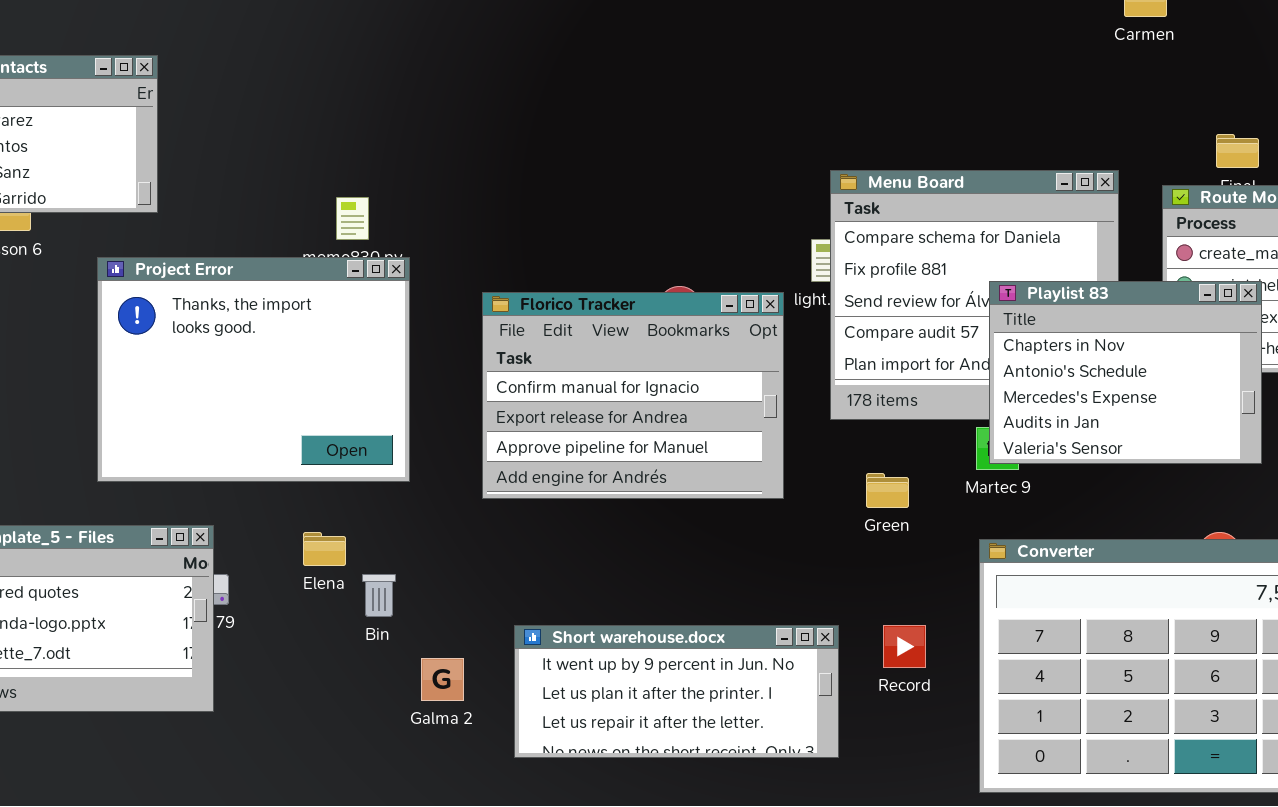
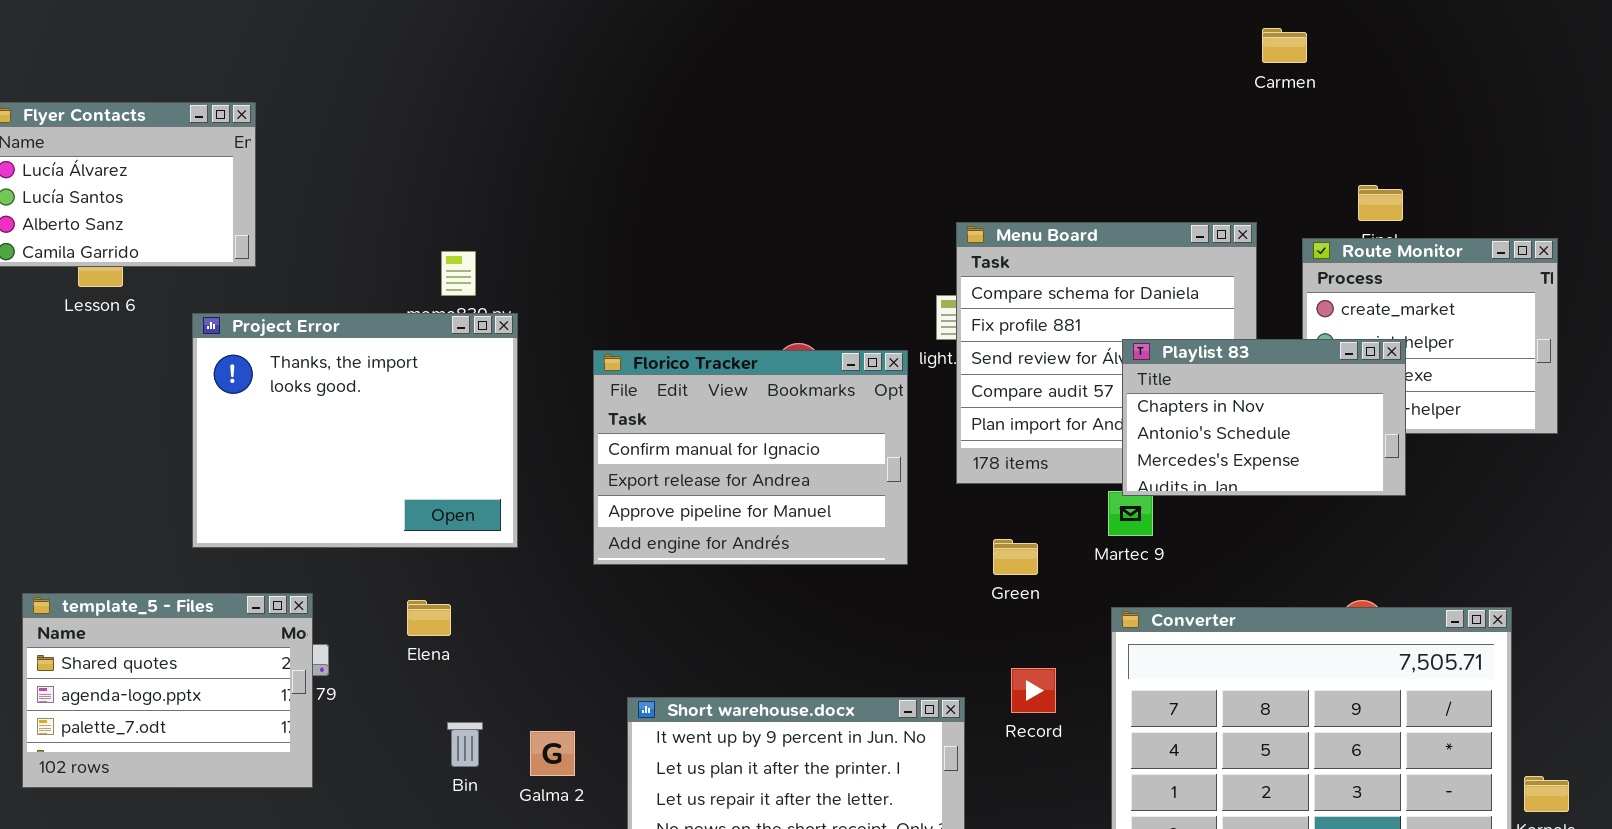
Playlist 83: [989,281,1262,464] -> [1122,339,1406,496], resized
Bin: [362,574,396,617] -> [447,722,483,767], moved
Record: [883,625,926,668] -> [1011,668,1056,713], moved

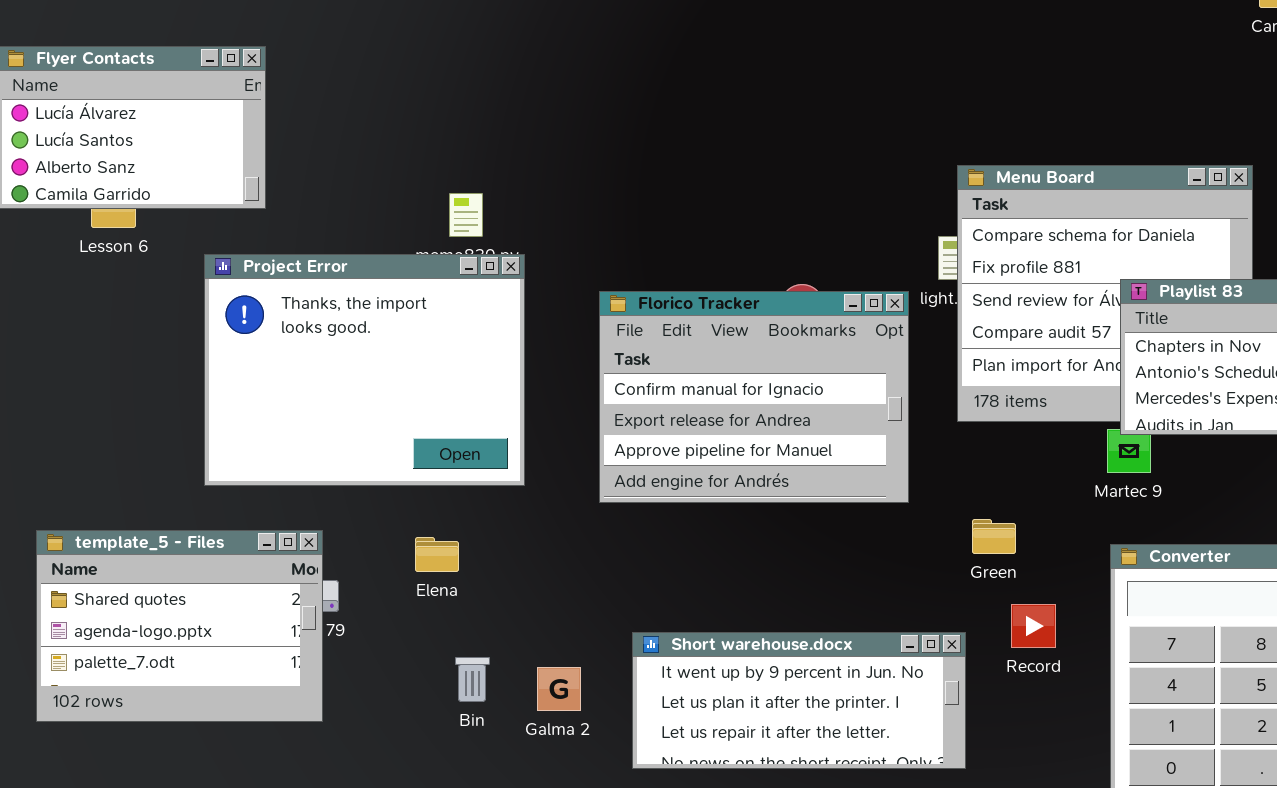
Green: [993,539,1038,575] -> [972,519,1016,554], moved

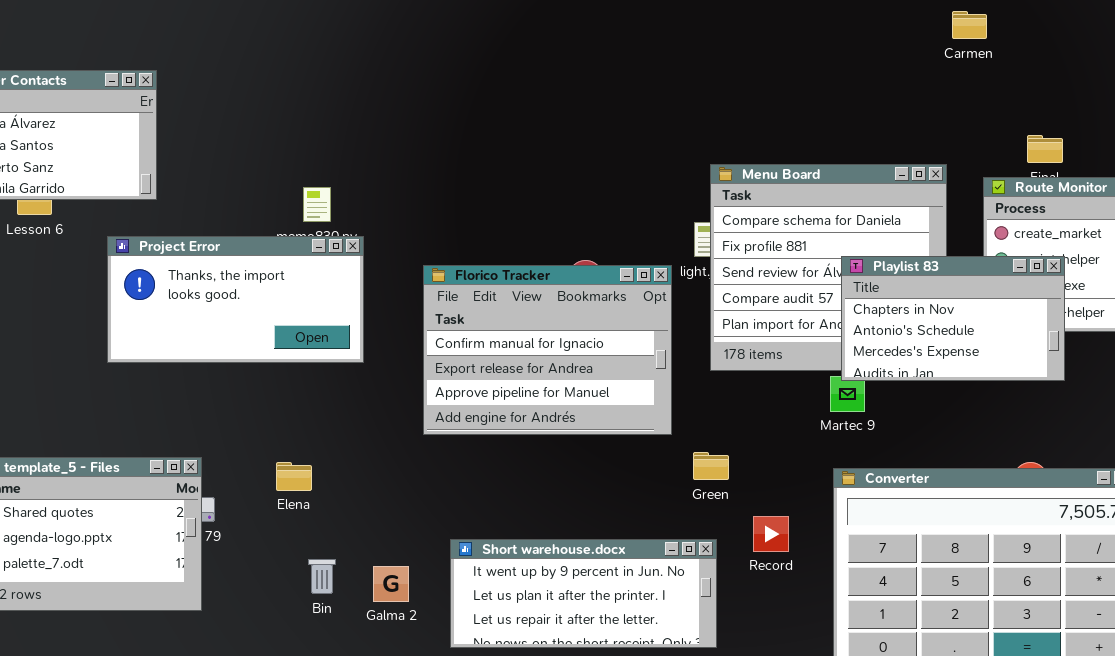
Project Error: [204,254,525,486] -> [107,236,364,363], resized
Green: [972,519,1016,554] -> [693,452,729,480], moved

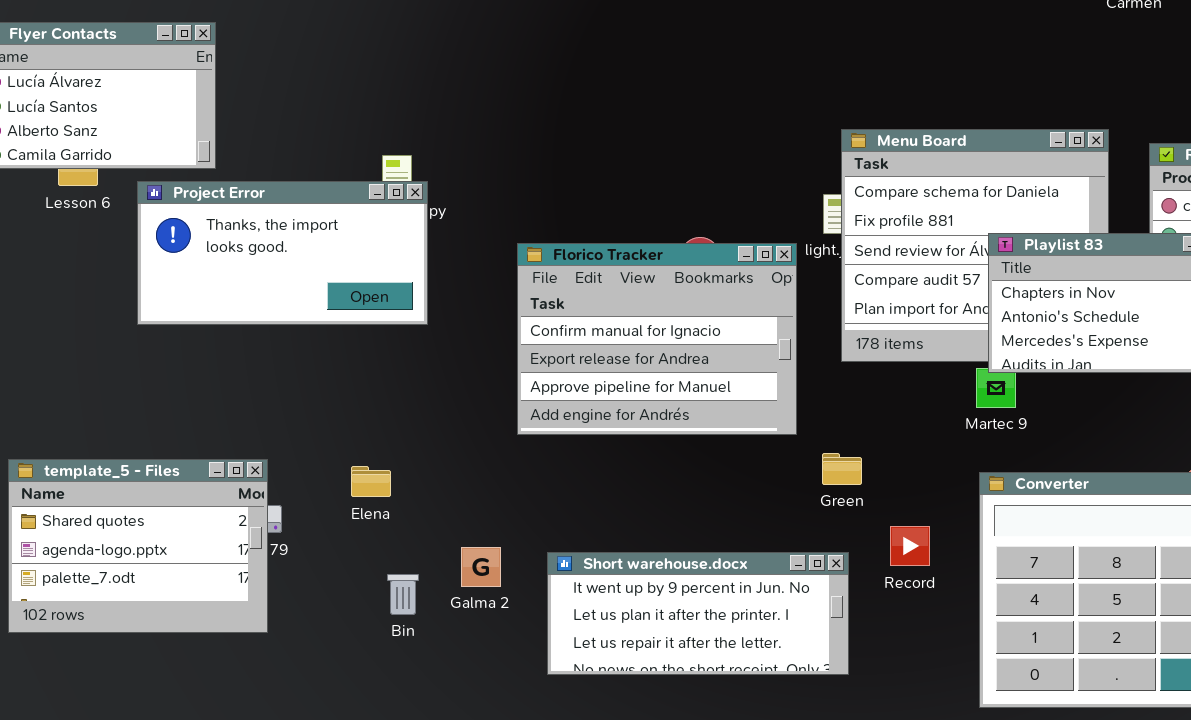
Project Error: [107,236,364,363] -> [137,181,428,325], moved
Galma 2: [373,566,409,602] -> [461,547,501,587], moved

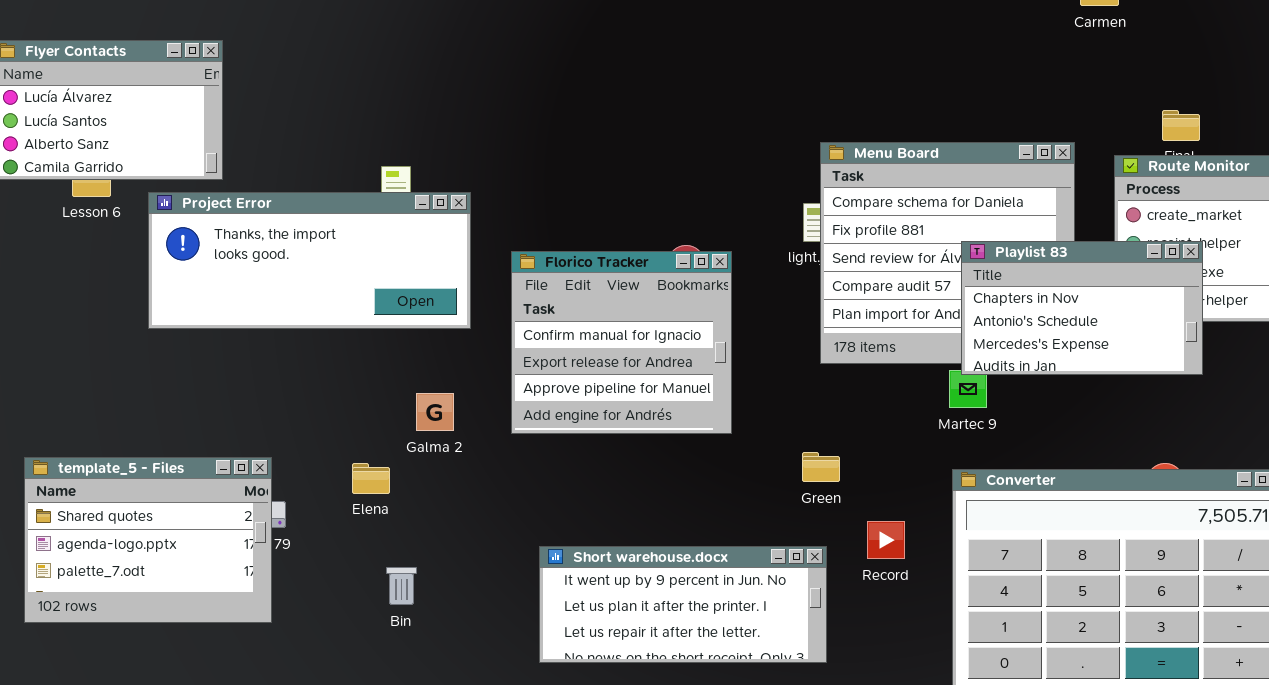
Project Error: [137,181,428,325] -> [148,192,471,329], resized
Florico Tracker: [517,243,797,435] -> [511,251,732,434], resized
Galma 2: [461,547,501,587] -> [416,393,454,431], moved

